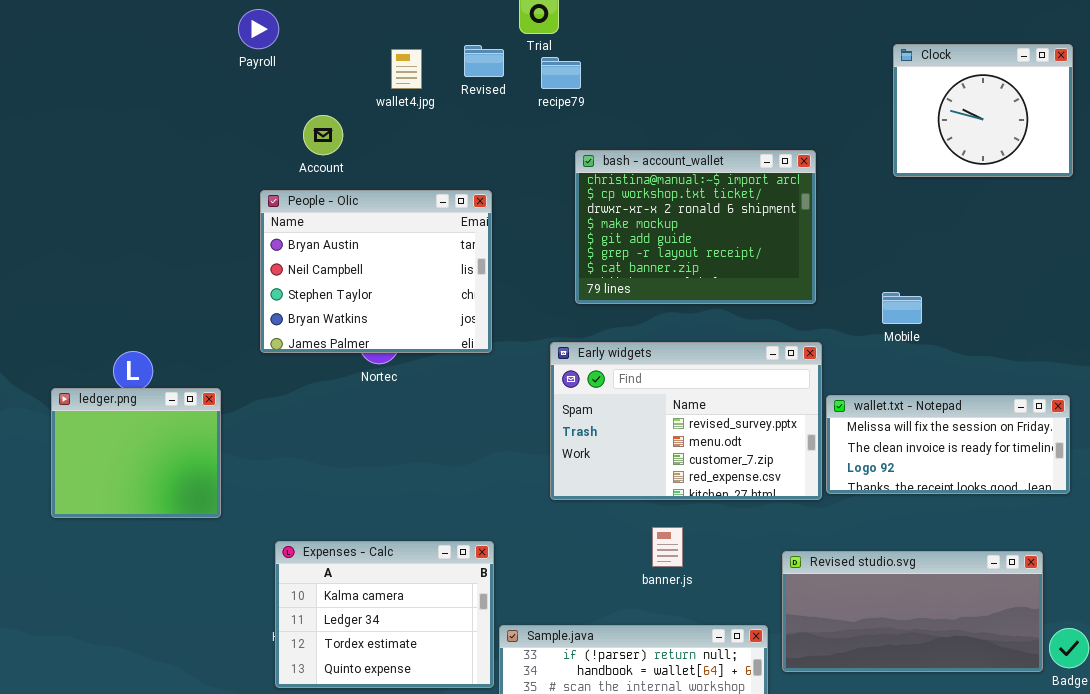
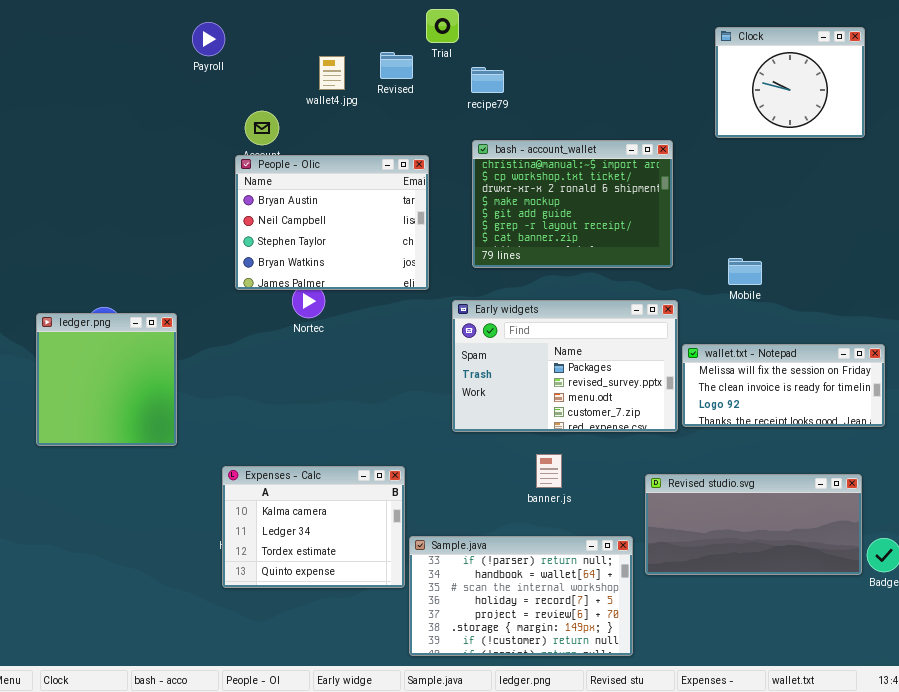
Clock: [893,44,1073,177] -> [715,27,865,138], moved
recipe79: [541,57,581,89] -> [471,67,504,93], moved
People - Olic: [260,190,492,353] -> [235,155,429,290], moved
Early widgets: [550,342,822,500] -> [452,300,678,432], scrolled up 1 row
ledger.png: [51,388,221,518] -> [36,313,177,446], resized

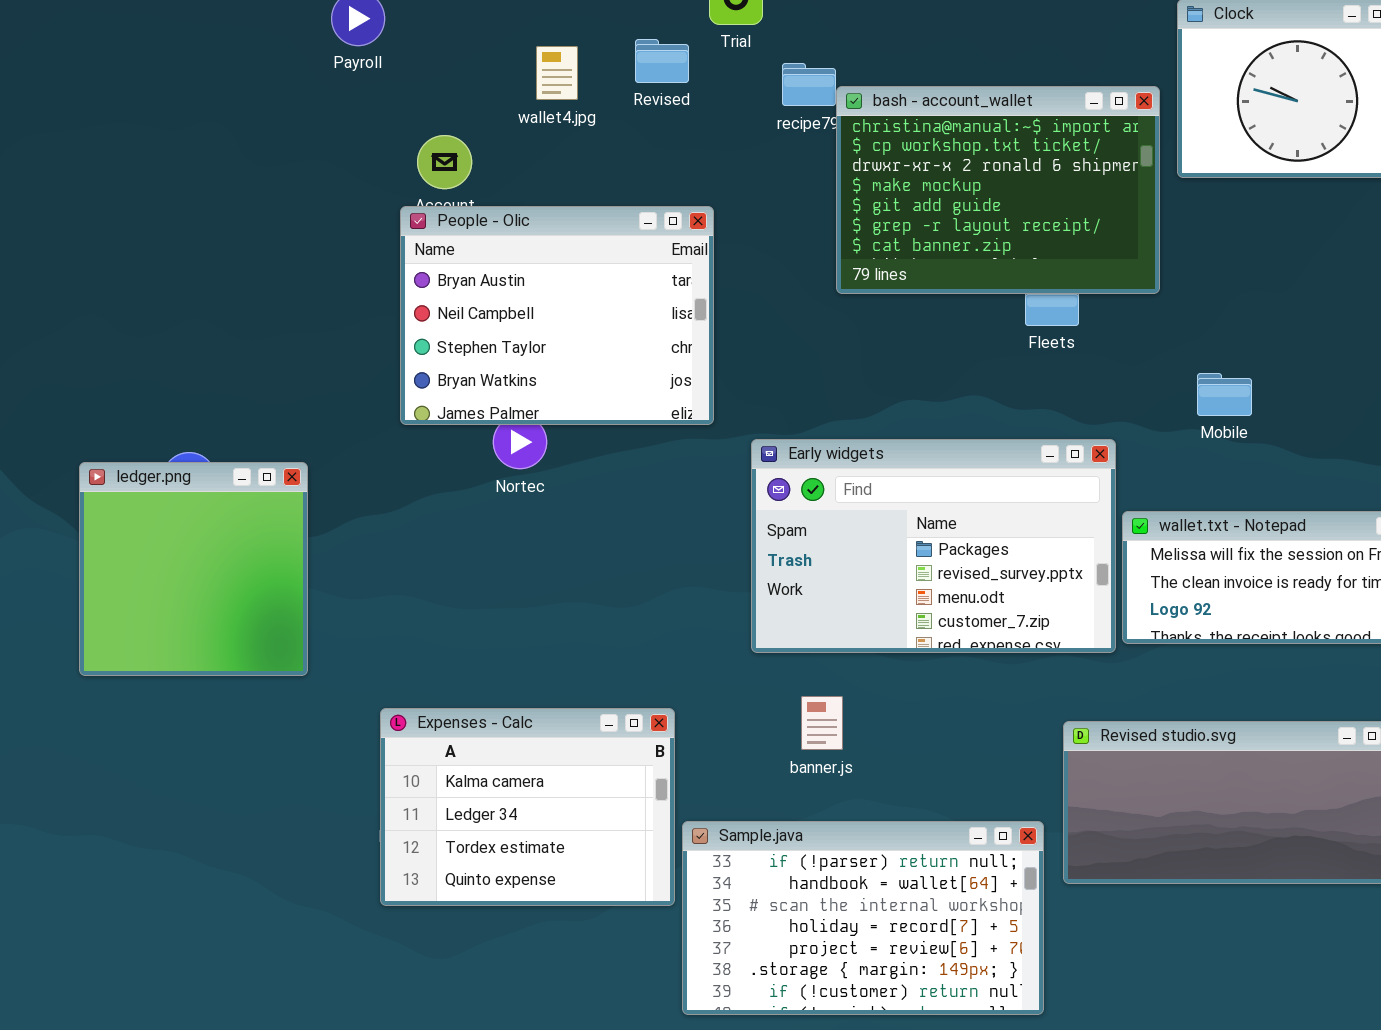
bash - account_wallet: [472,140,673,268] -> [836,86,1160,294], moved
banner.js: [536,454,562,488] -> [801,696,843,750], moved

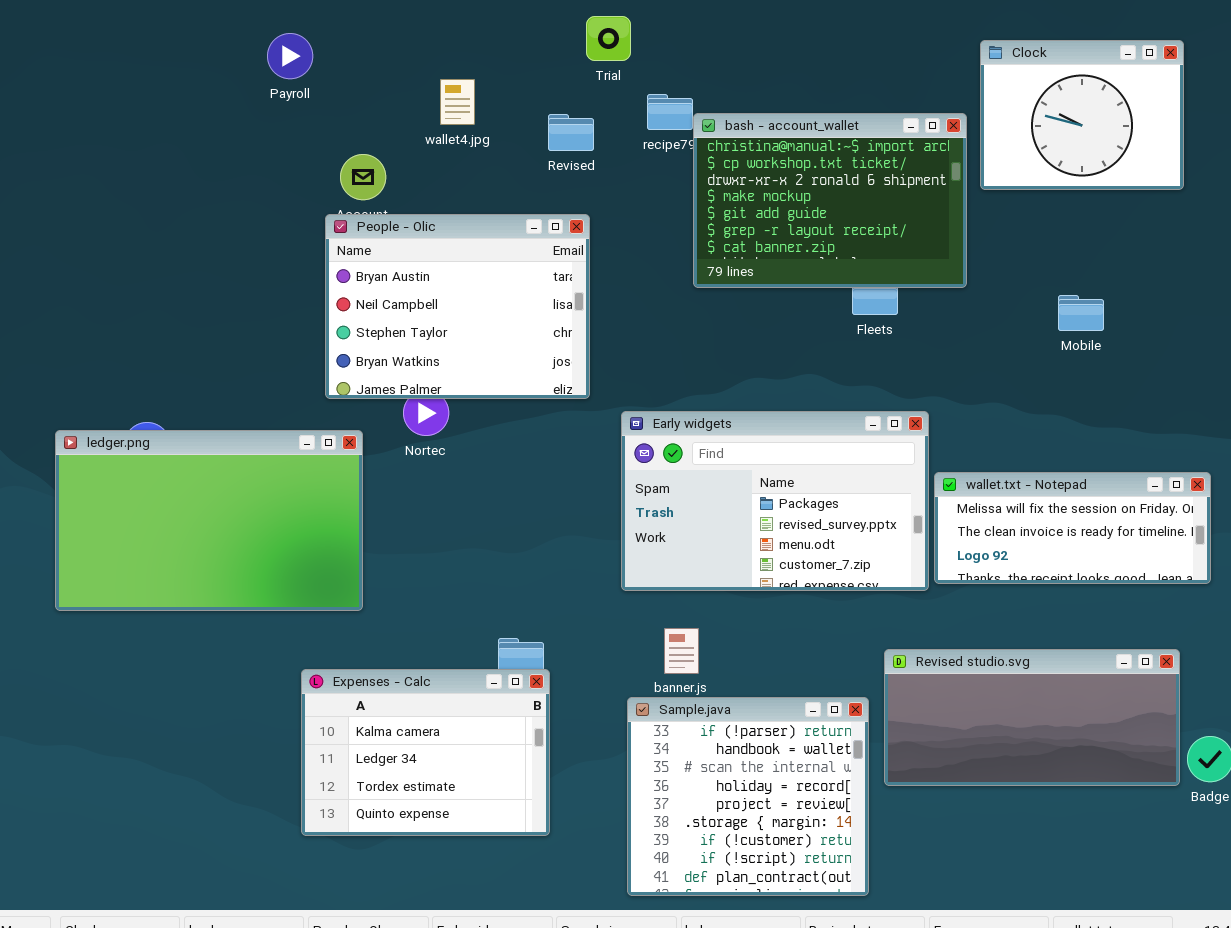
Revised: [635,39,689,83] -> [548,114,594,151], moved
Mobile: [1197,373,1252,416] -> [1058,295,1104,331], moved
ledger.png: [79,462,308,676] -> [55,430,363,611], resized
Expenses - Calc: [380,708,675,906] -> [301,669,550,836], moved
Sample.java: [682,821,1044,1015] -> [627,697,869,896], resized

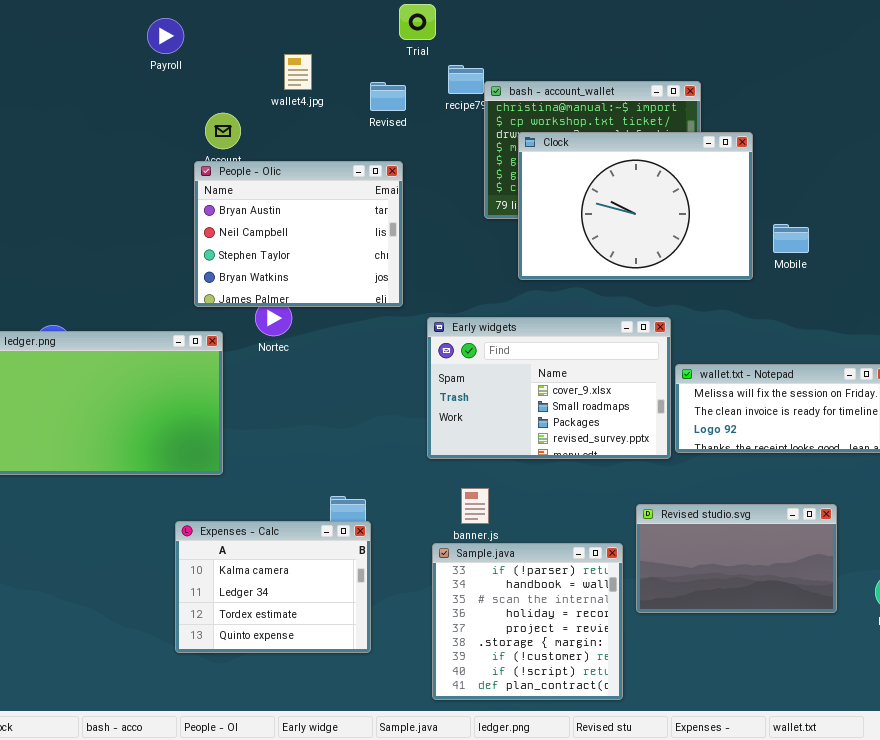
Clock: [980,40,1184,190] -> [518,132,753,280], moved, resized
Early widgets: [621,411,929,591] -> [427,317,671,459], scrolled up 2 rows
Revised studio.svg: [884,649,1180,786] -> [636,504,837,613], resized

